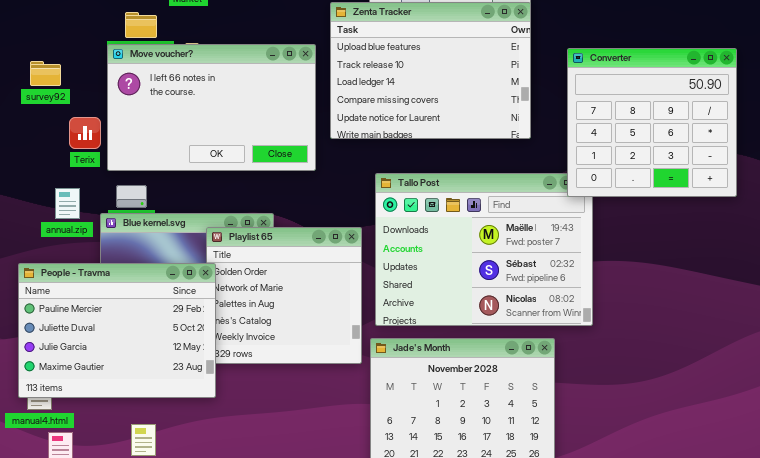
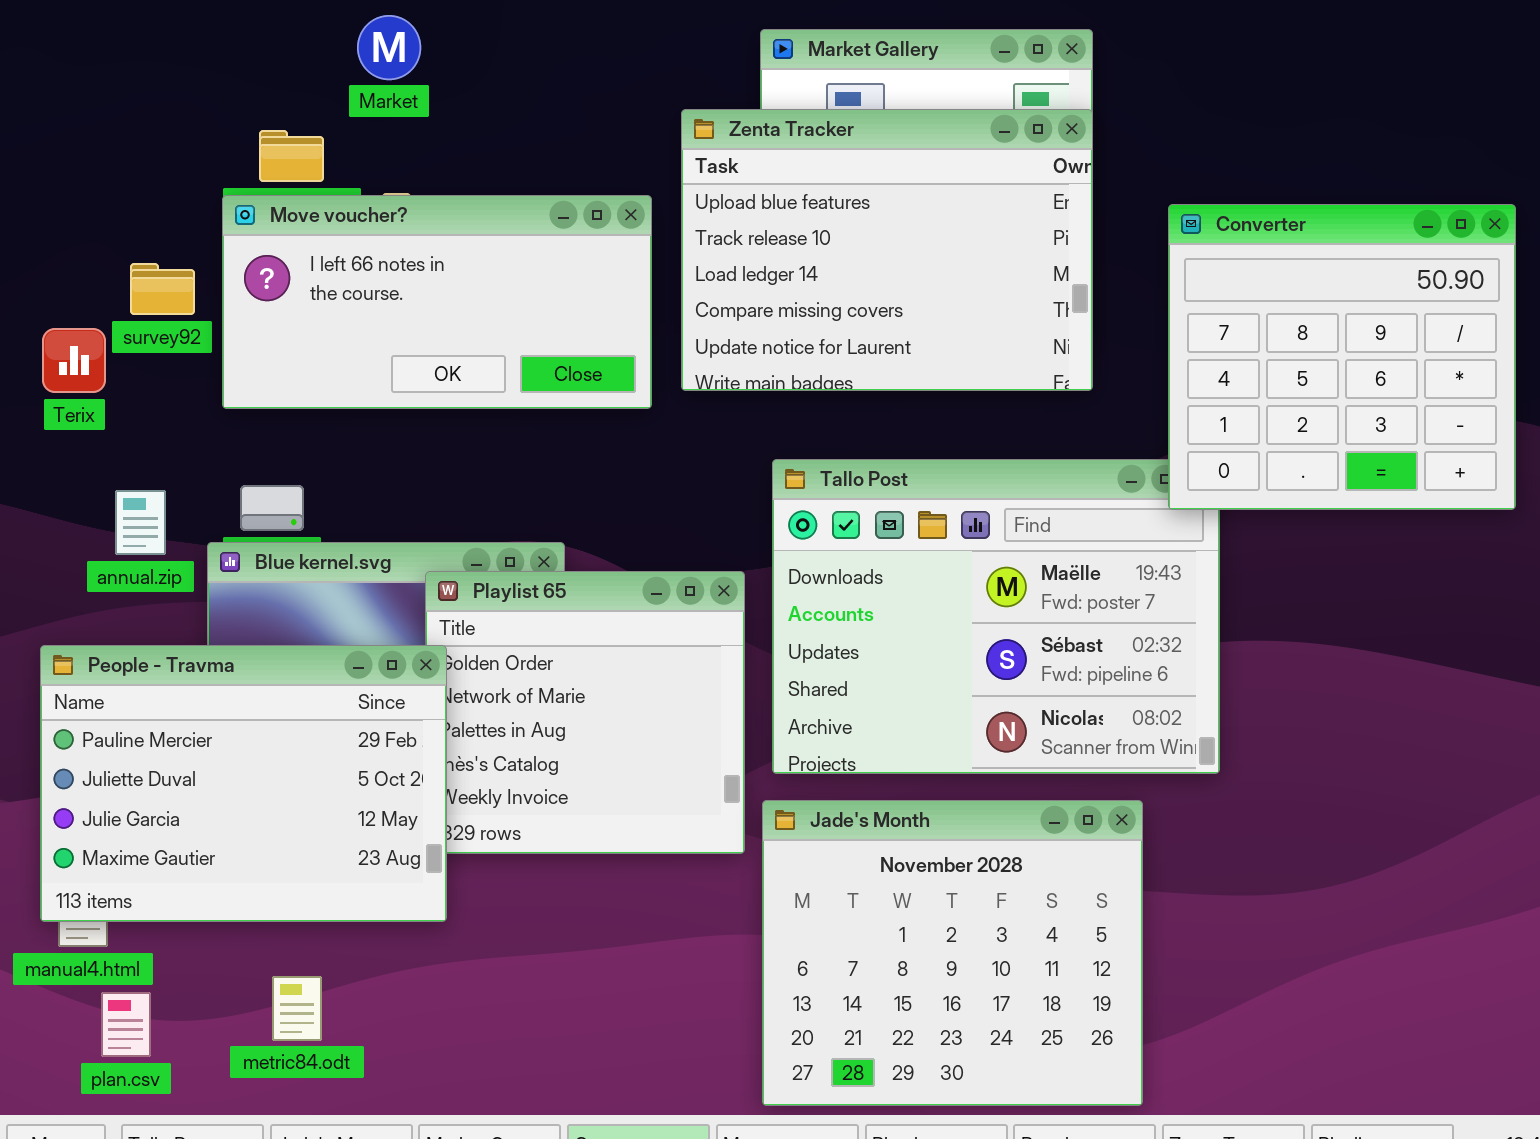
Move voucher?: [107,44,316,171] -> [222,195,652,409], resized
survey92: [30,61,61,86] -> [130,263,195,315], moved
Terix: [69,117,101,149] -> [42,328,106,393], moved

